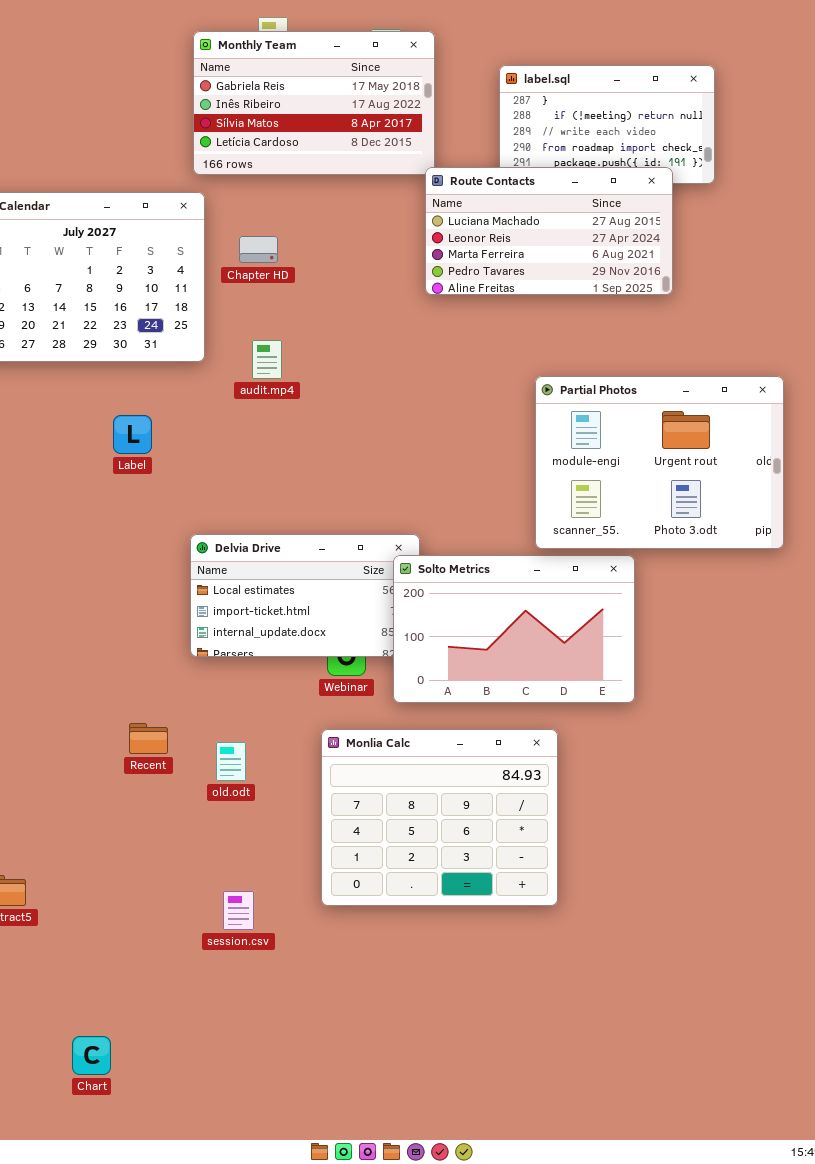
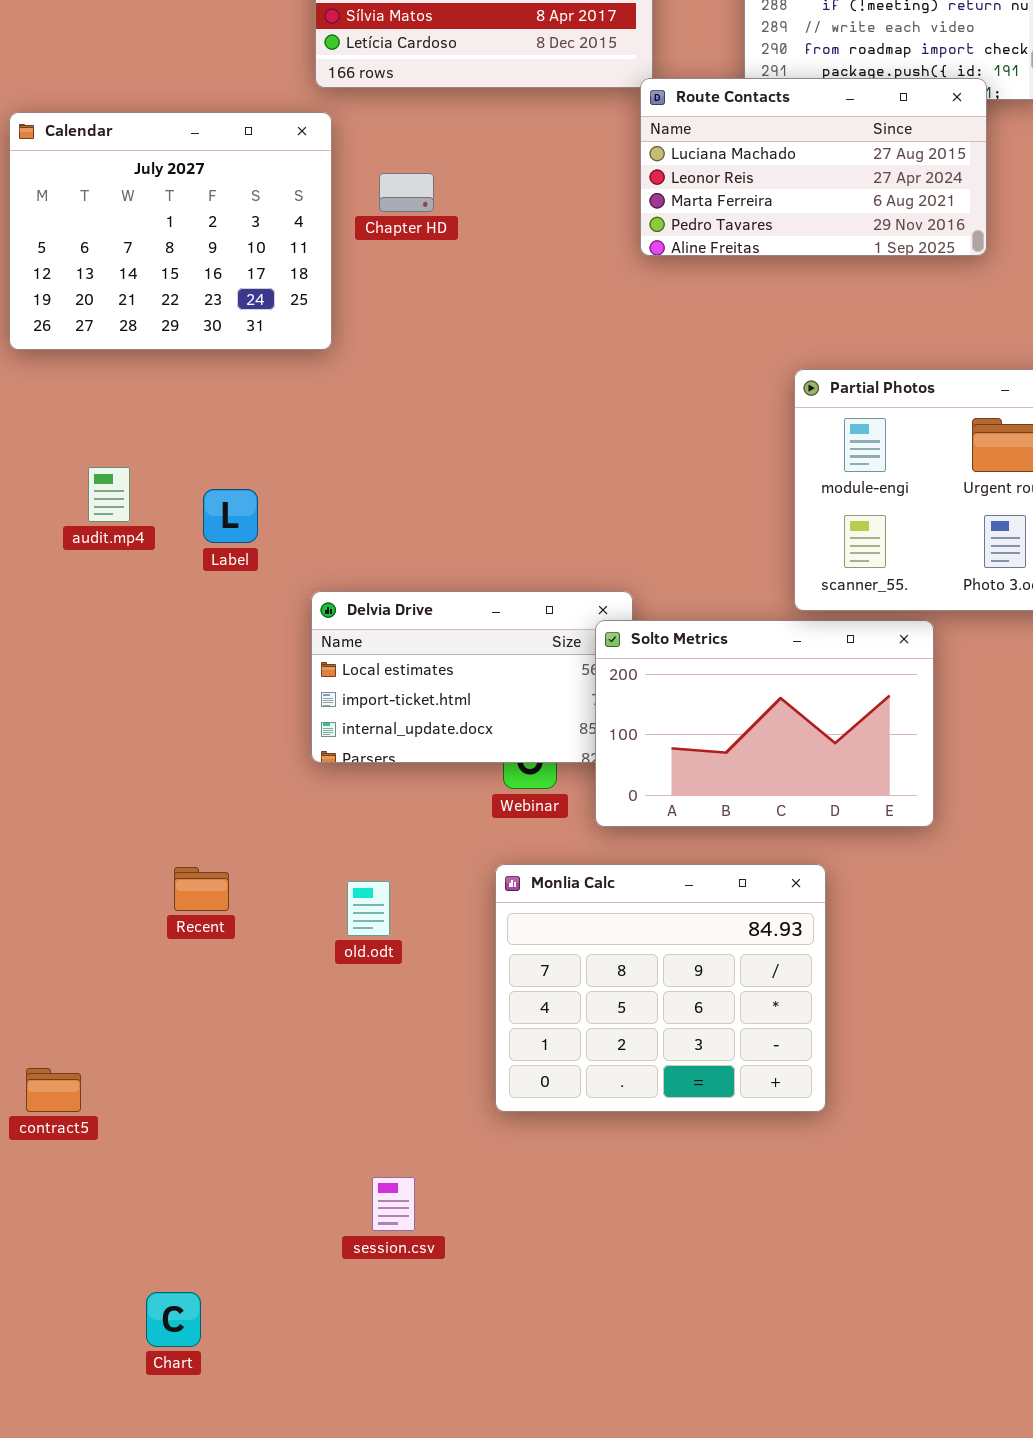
audit.mp4: [252,340,282,379] -> [88,467,130,522], moved
Label: [113,415,152,454] -> [203,489,258,543], moved
Recent: [129,723,168,754] -> [174,867,229,911], moved
session.csv: [223,891,254,930] -> [372,1177,415,1231], moved

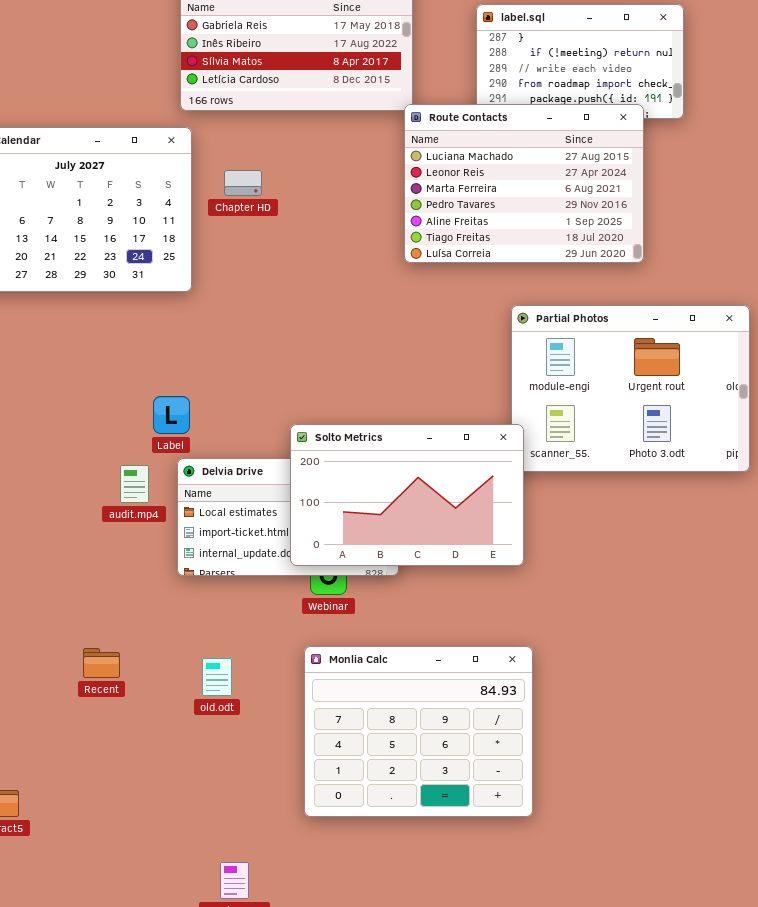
Route Contacts: [640,78,987,256] -> [404,104,644,263], resized
audit.mp4: [88,467,130,522] -> [120,465,149,503], moved
Label: [203,489,258,543] -> [153,396,190,434], moved
Solto Metrics: [595,620,934,827] -> [290,424,524,566], moved

